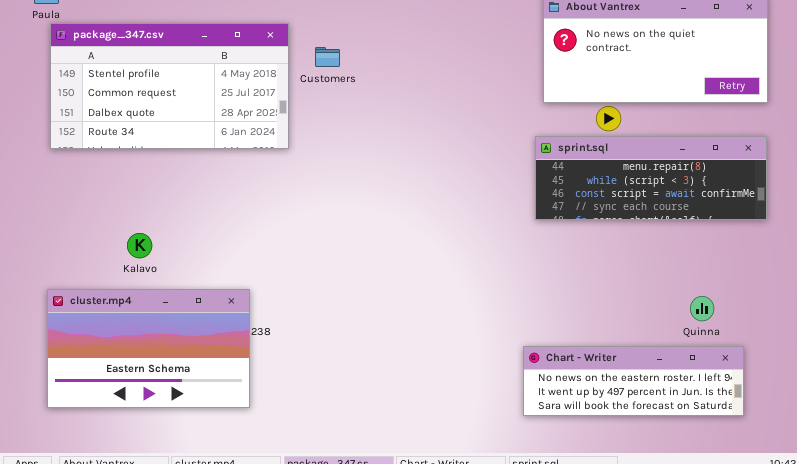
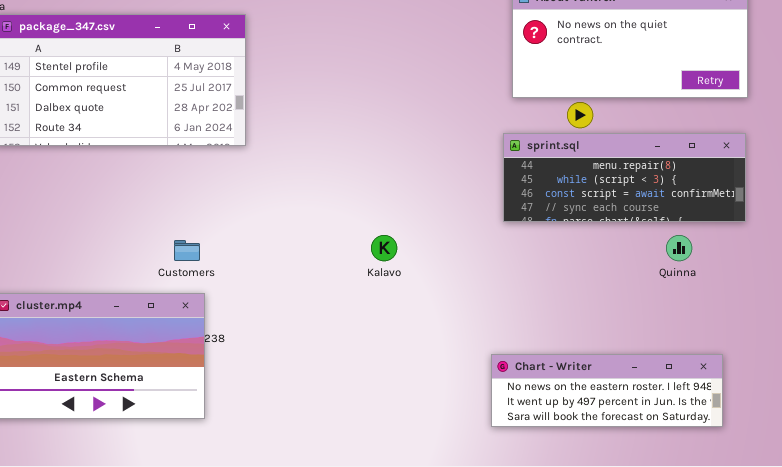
Customers: [315,47,340,67] -> [174,240,200,261], moved
Kalavo: [127,233,152,258] -> [371,235,397,261], moved
Quinna: [690,296,714,321] -> [666,235,692,261], moved

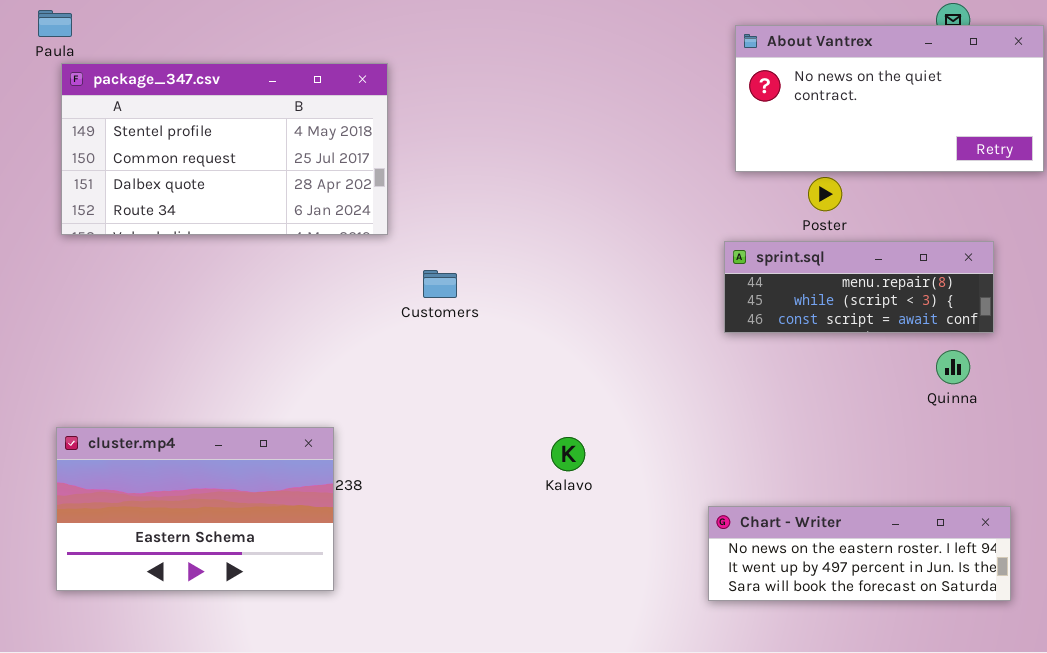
sprint.sql: [503,133,746,222] -> [724,241,994,333], resized
Kalavo: [371,235,397,261] -> [551,437,585,471], moved
Customers: [174,240,200,261] -> [423,270,457,298], moved

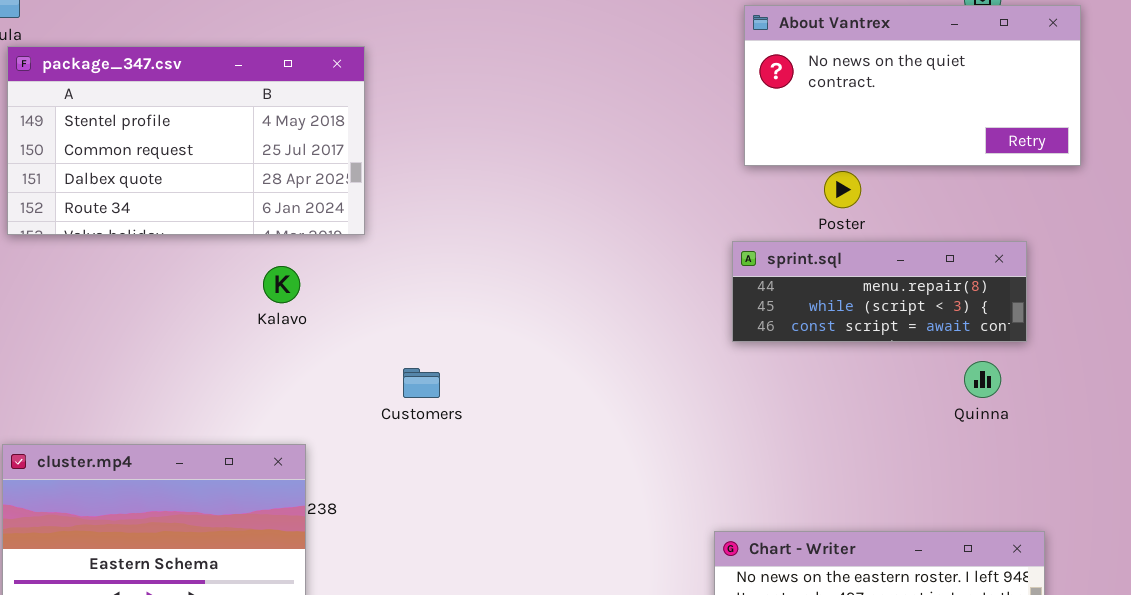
Customers: [423,270,457,298] -> [403,368,440,398], moved
Kalavo: [551,437,585,471] -> [263,266,300,303], moved

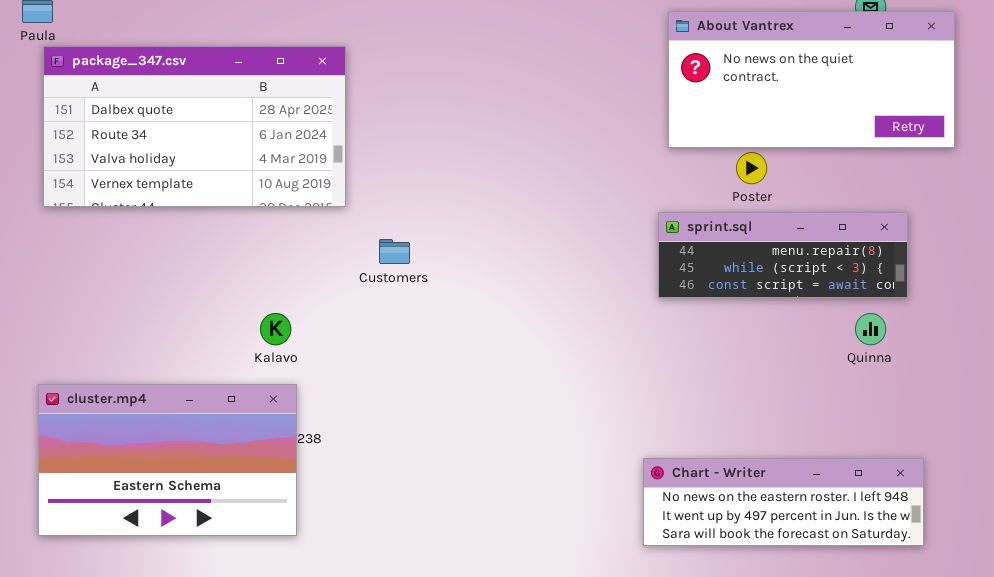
package_347.csv: [7,46,365,235] -> [43,46,346,207], scrolled down 2 rows
Kalavo: [263,266,300,303] -> [260,313,291,345], moved
Customers: [403,368,440,398] -> [379,239,410,264], moved

